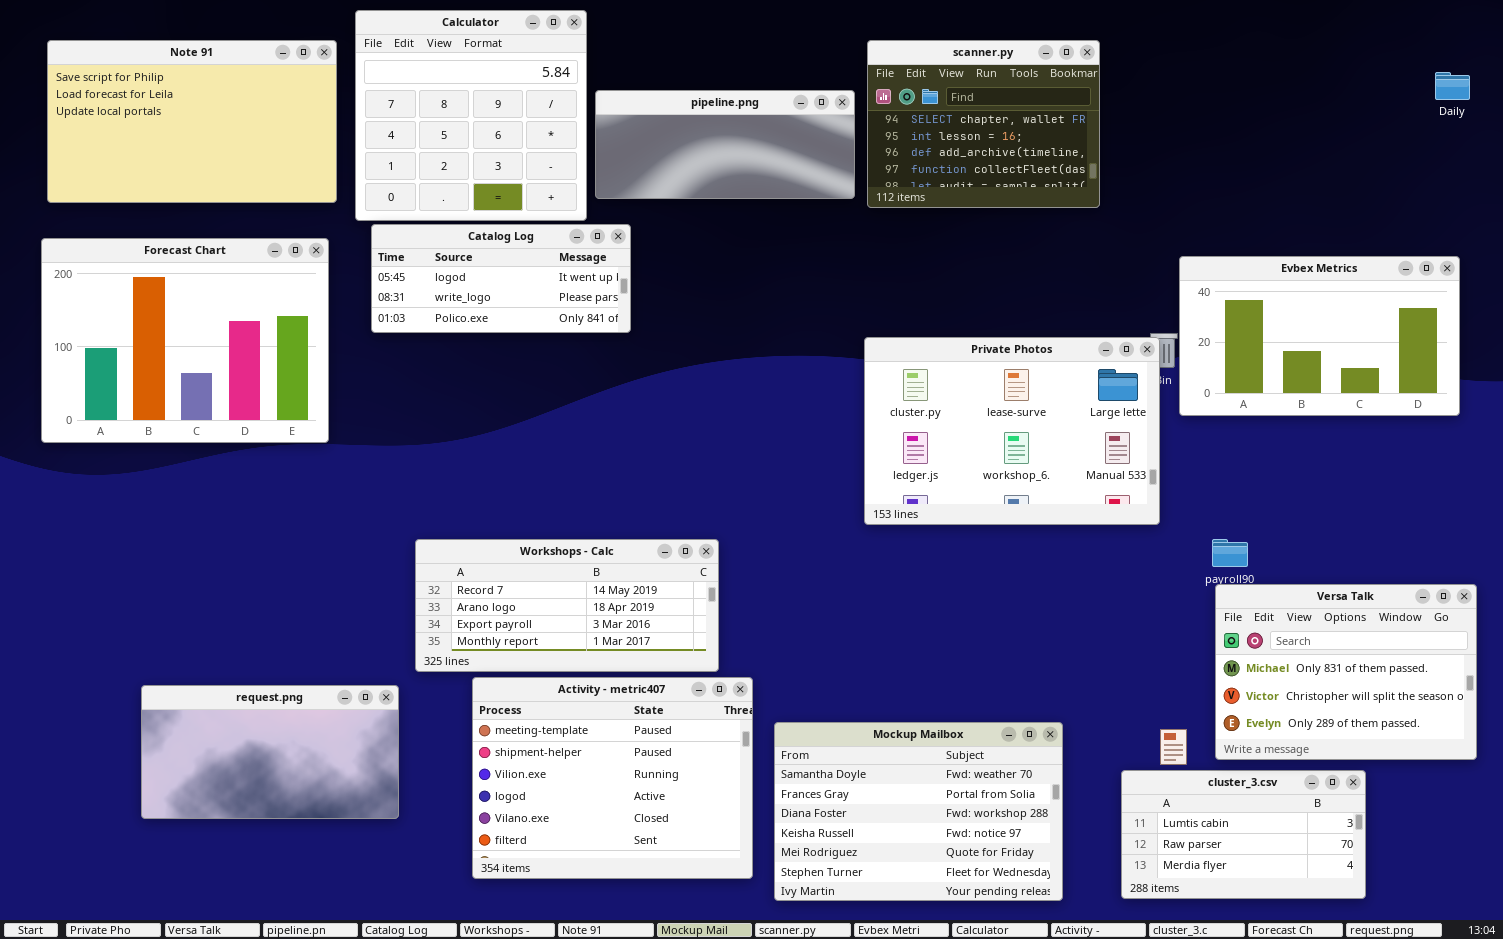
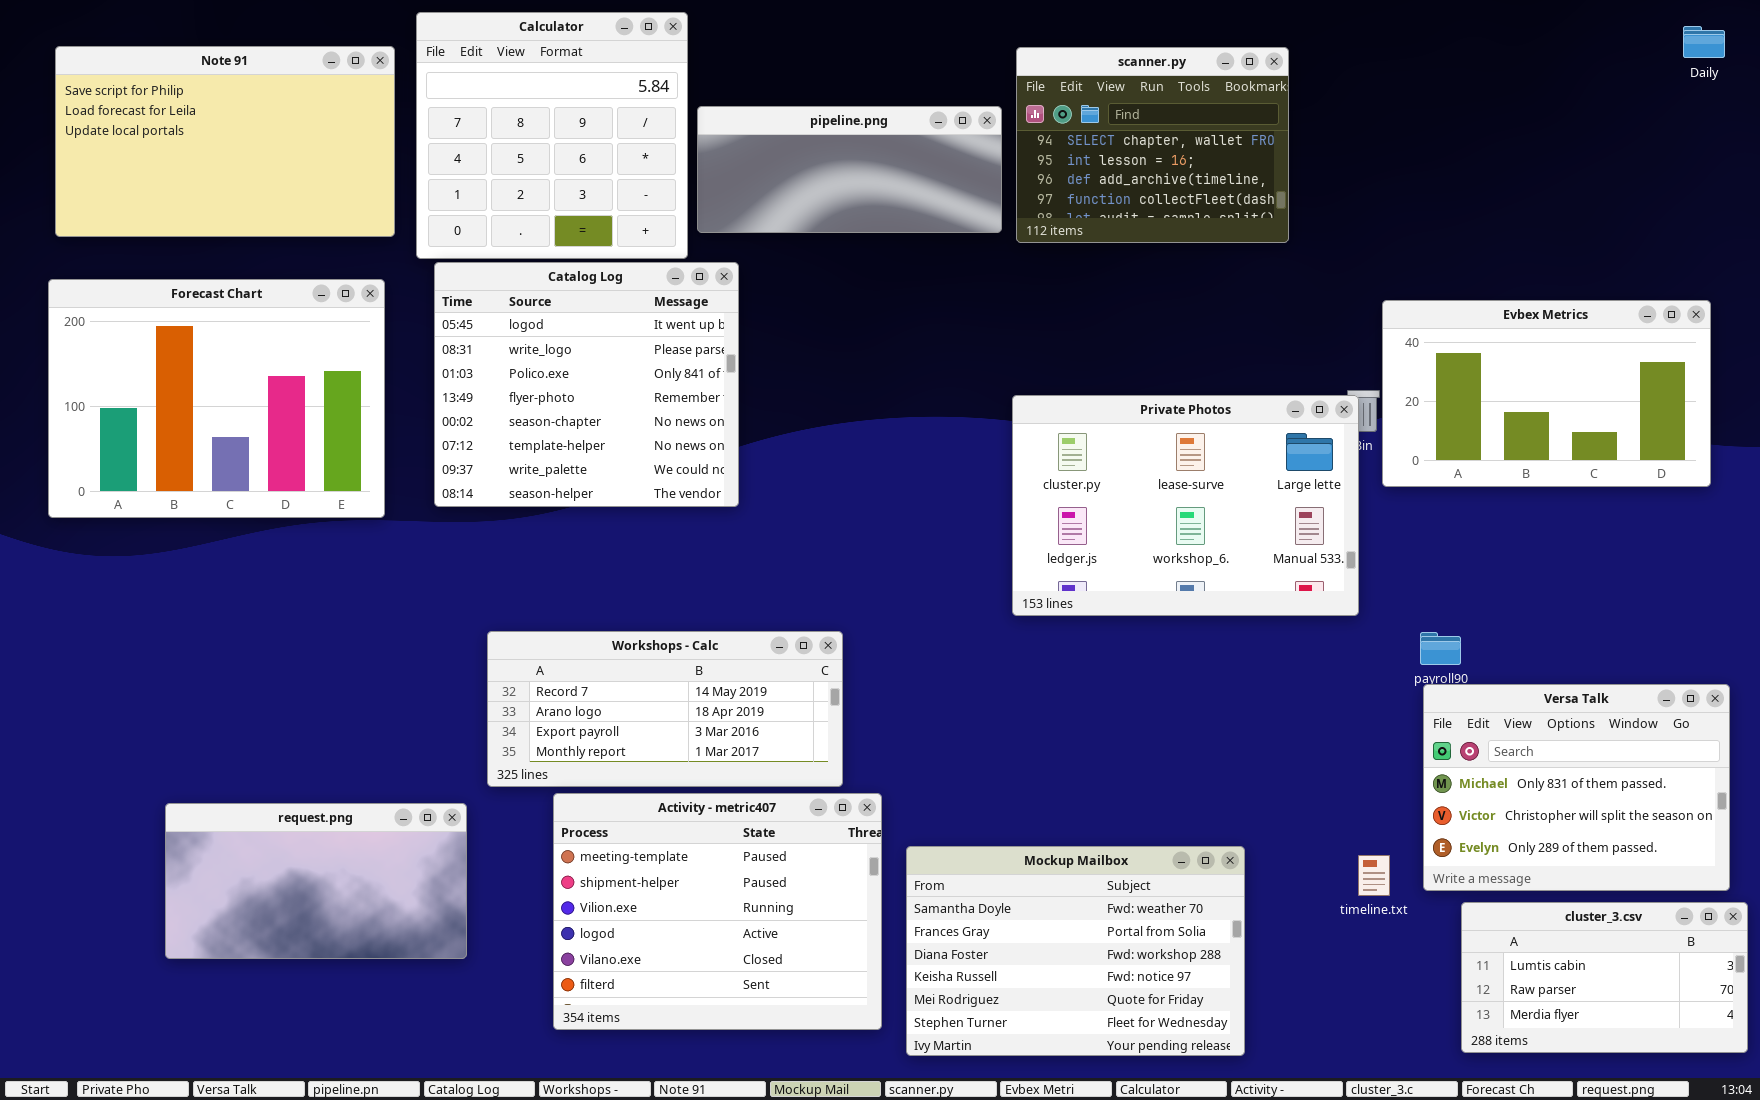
Daily: [1435,72,1470,100] -> [1683,26,1725,58], moved
Catalog Log: [371,224,631,333] -> [434,262,739,507], resized
cluster_3.csv: [1121,770,1366,899] -> [1461,902,1748,1053], moved

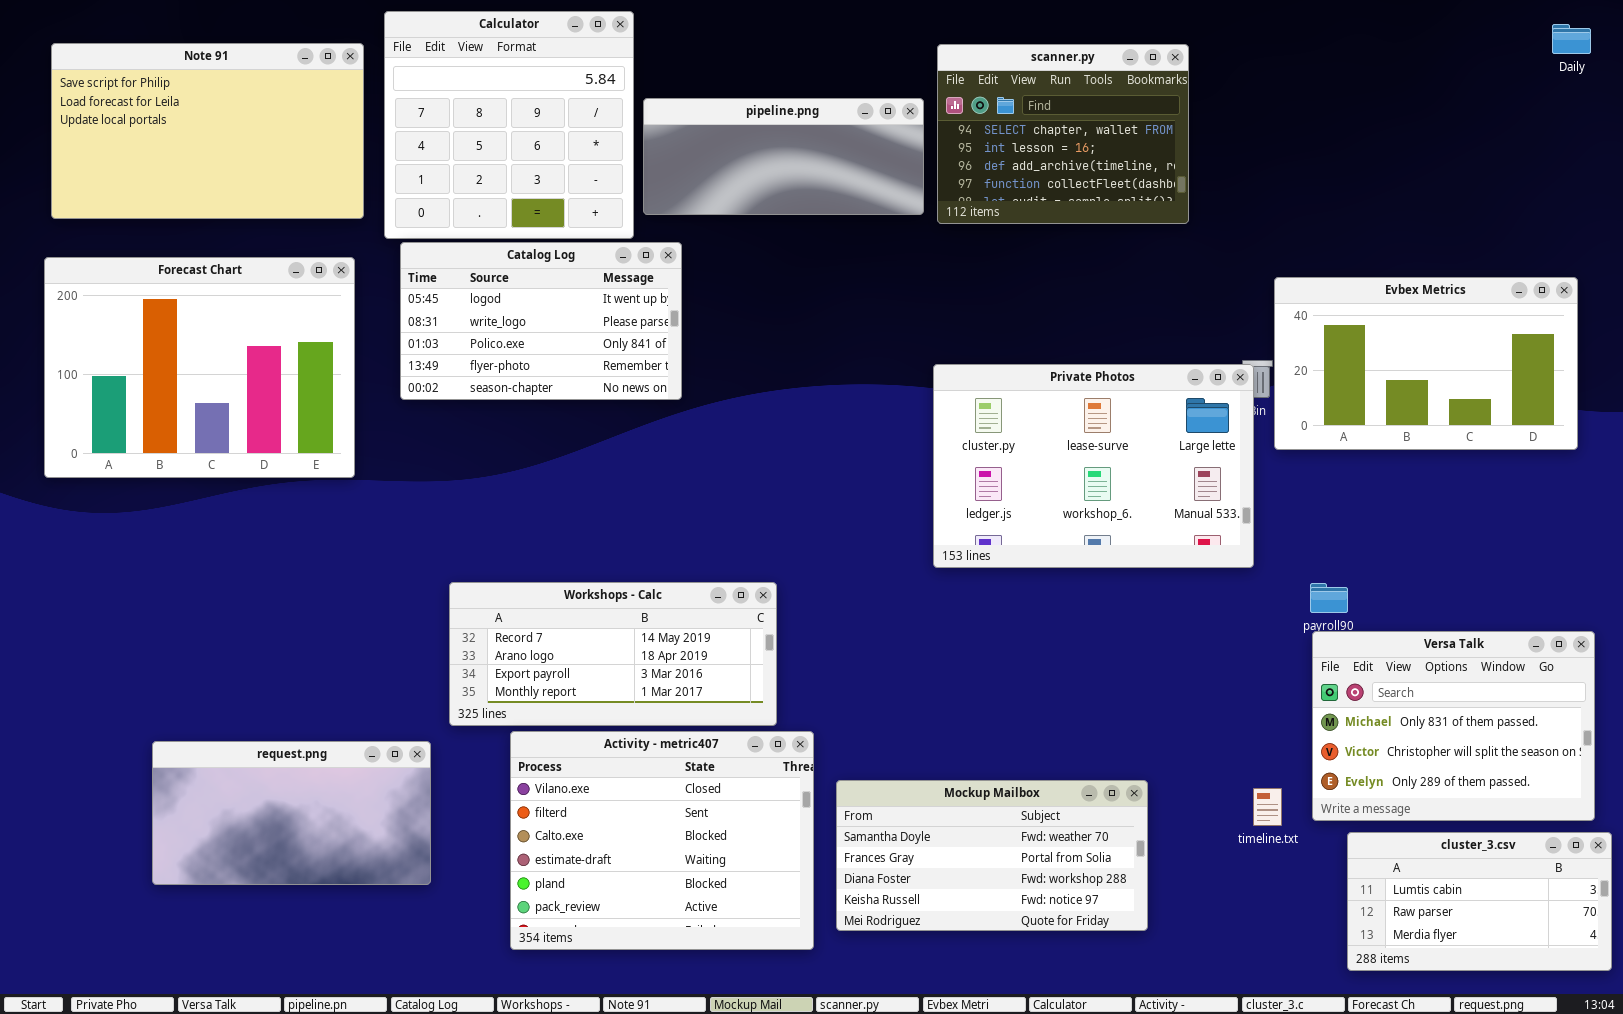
Catalog Log: [434,262,739,507] -> [400,242,682,400], resized
Activity - metric407: [553,793,882,1030] -> [510,731,814,950], scrolled down 4 rows
Mockup Mailbox: [906,846,1245,1056] -> [836,780,1148,931], resized

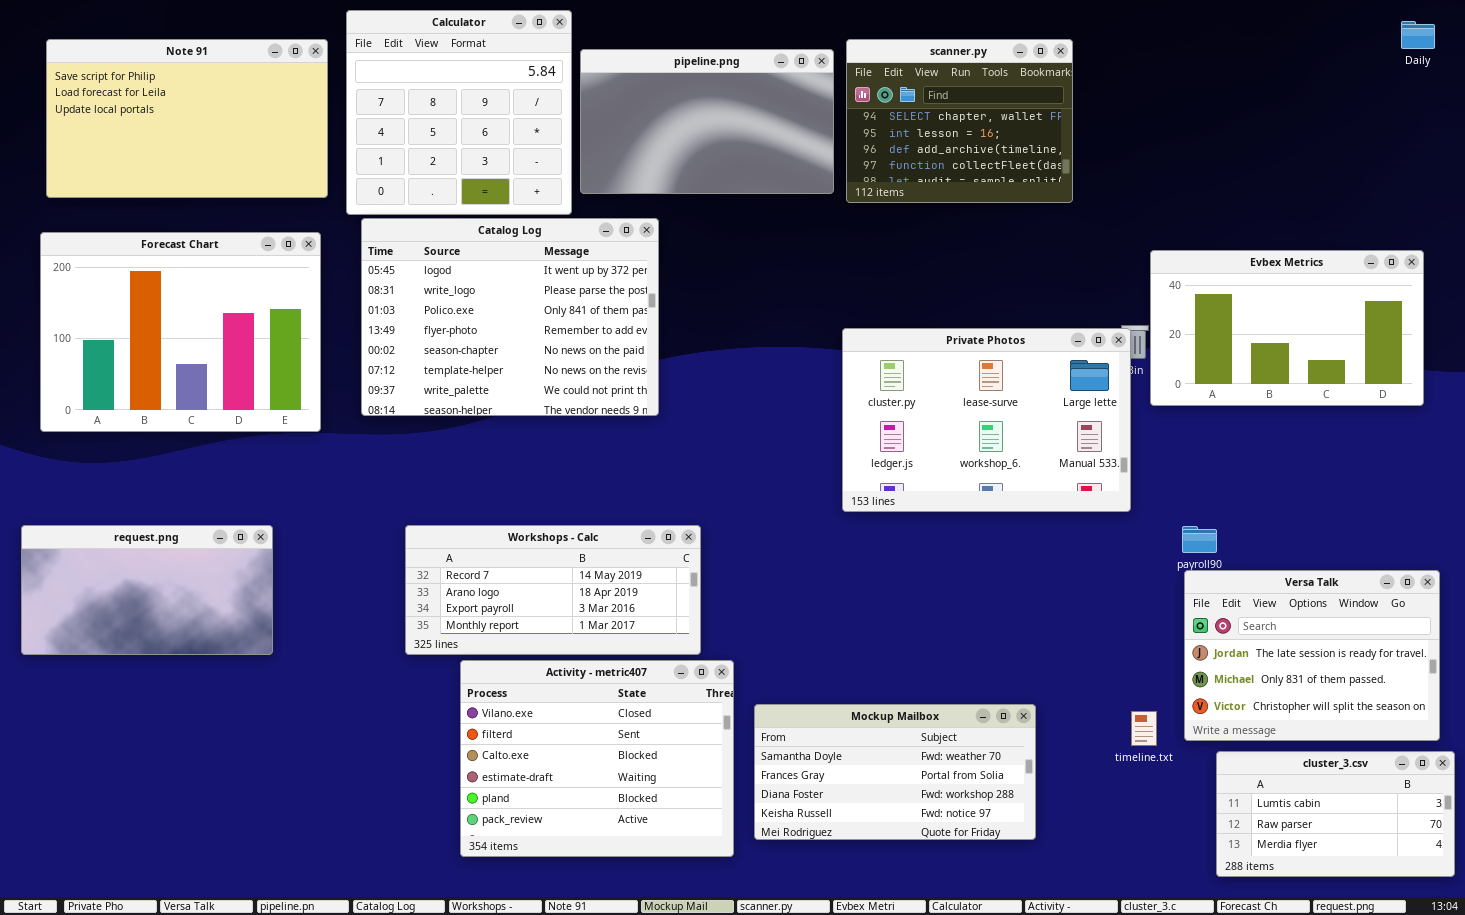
pipeline.png: [643,98,924,215] -> [580,49,834,194], resized
Catalog Log: [400,242,682,400] -> [361,218,659,416], resized
Versa Talk: [1312,631,1595,821] -> [1184,570,1440,741], scrolled up 1 row
request.png: [152,741,431,885] -> [21,525,273,655], moved

